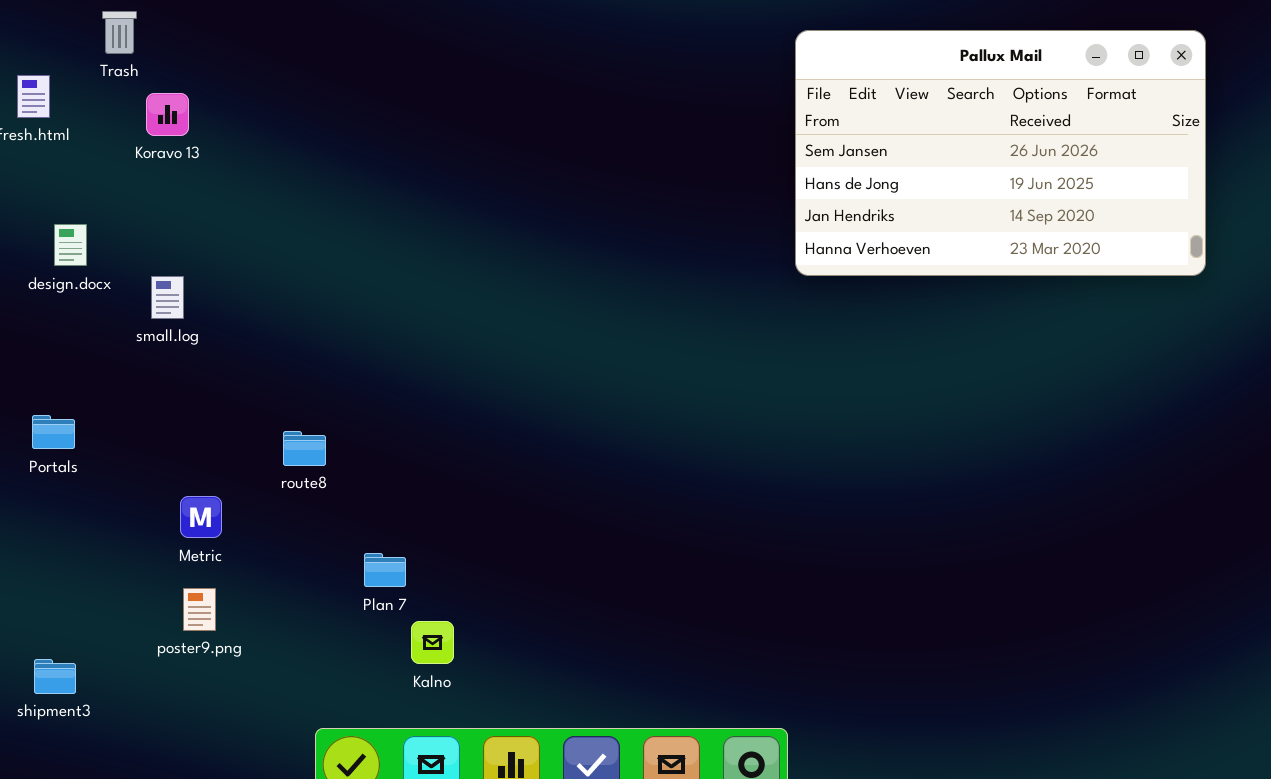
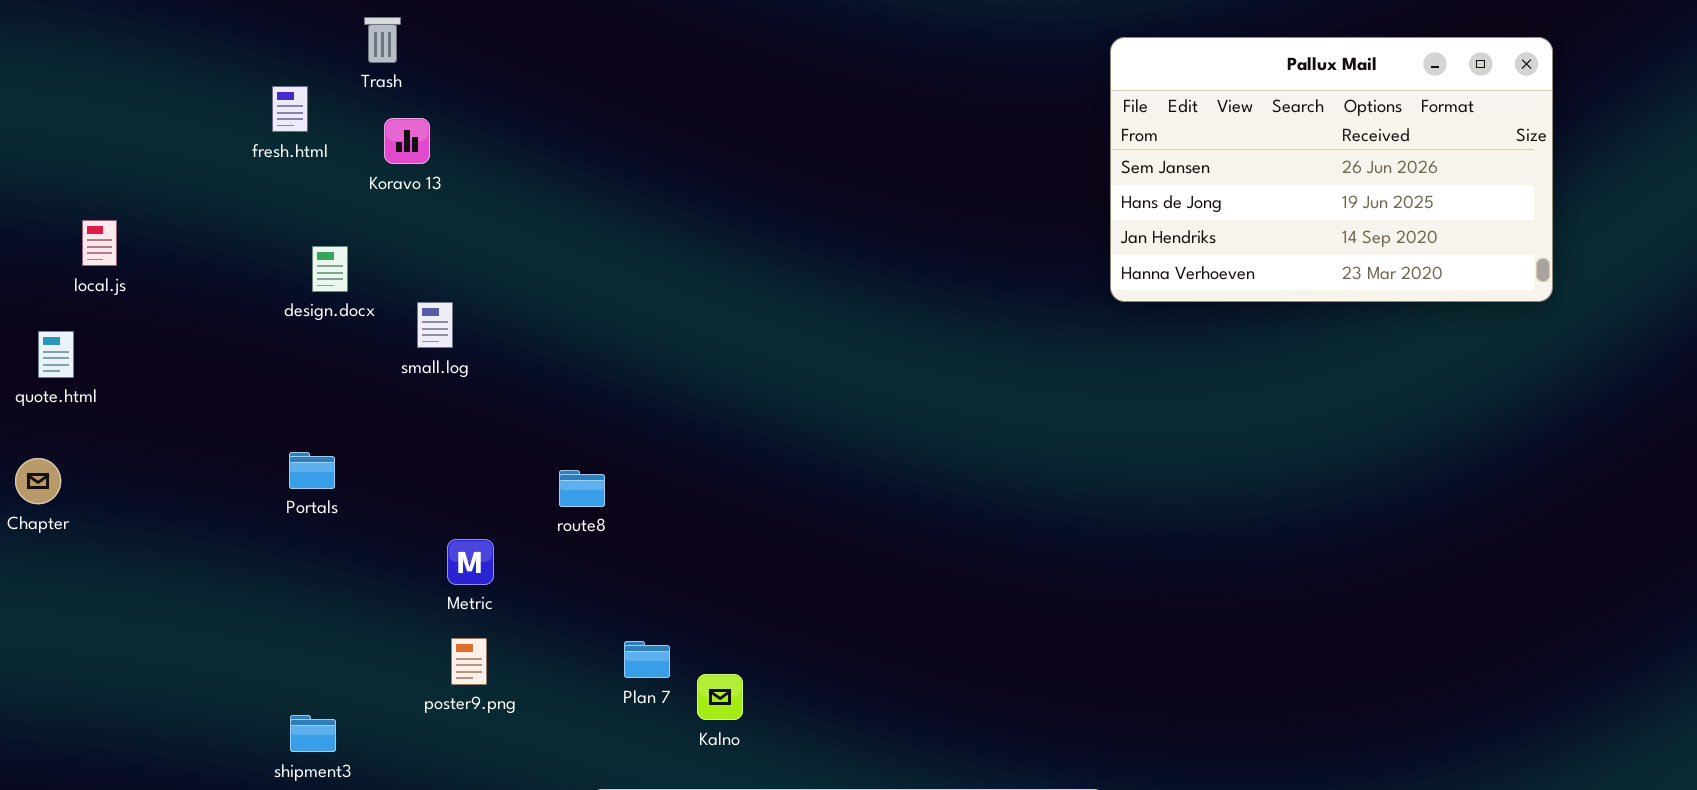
Koravo 13: [146,93,189,136] -> [384,118,430,164], moved
Plan 7: [364,553,406,587] -> [624,641,670,678], moved

